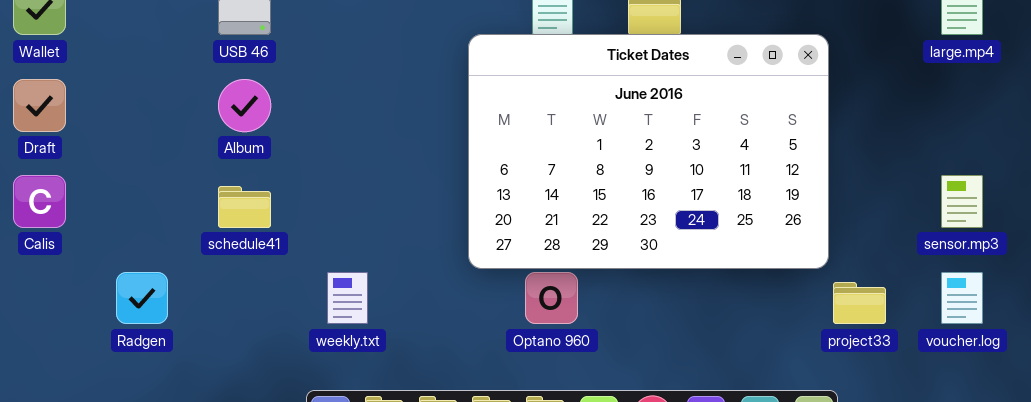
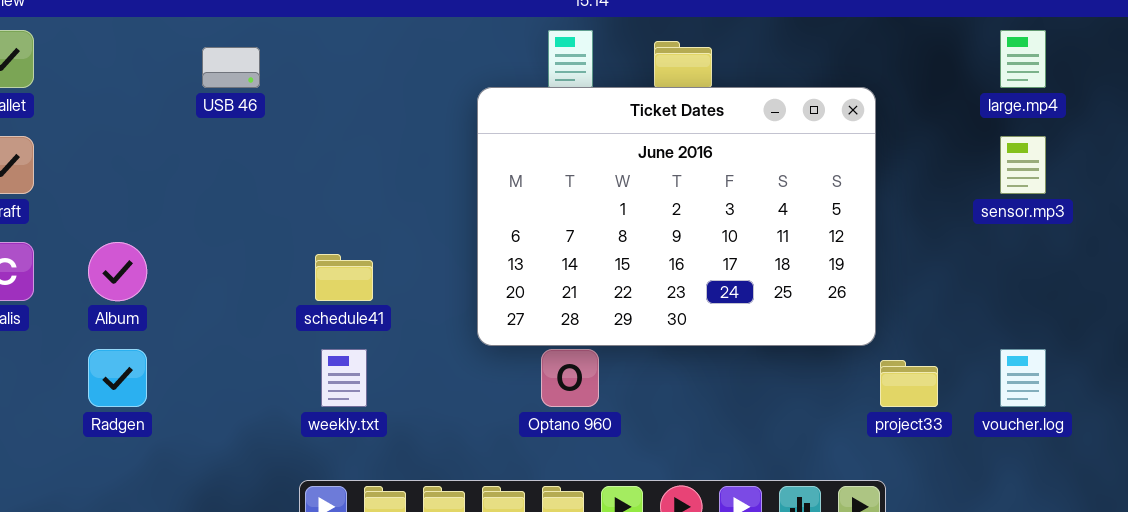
Album: [218,79,271,132] -> [88,242,147,301], moved
sensor.mp3: [941,175,983,228] -> [1000,136,1046,194], moved
schedule41: [218,186,271,228] -> [315,254,373,301], moved

